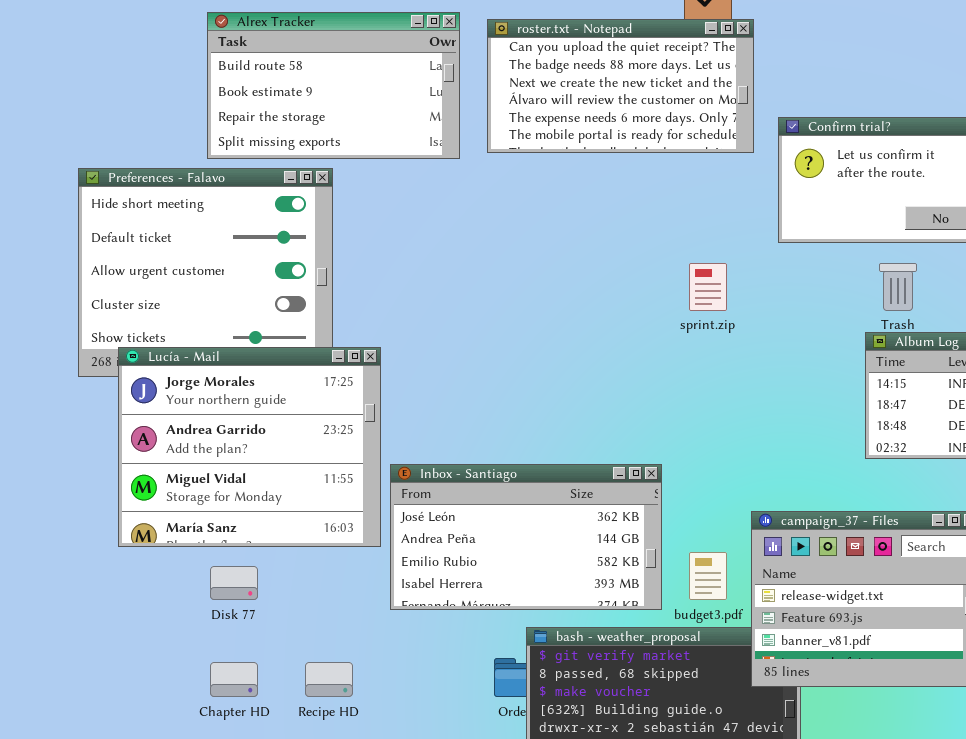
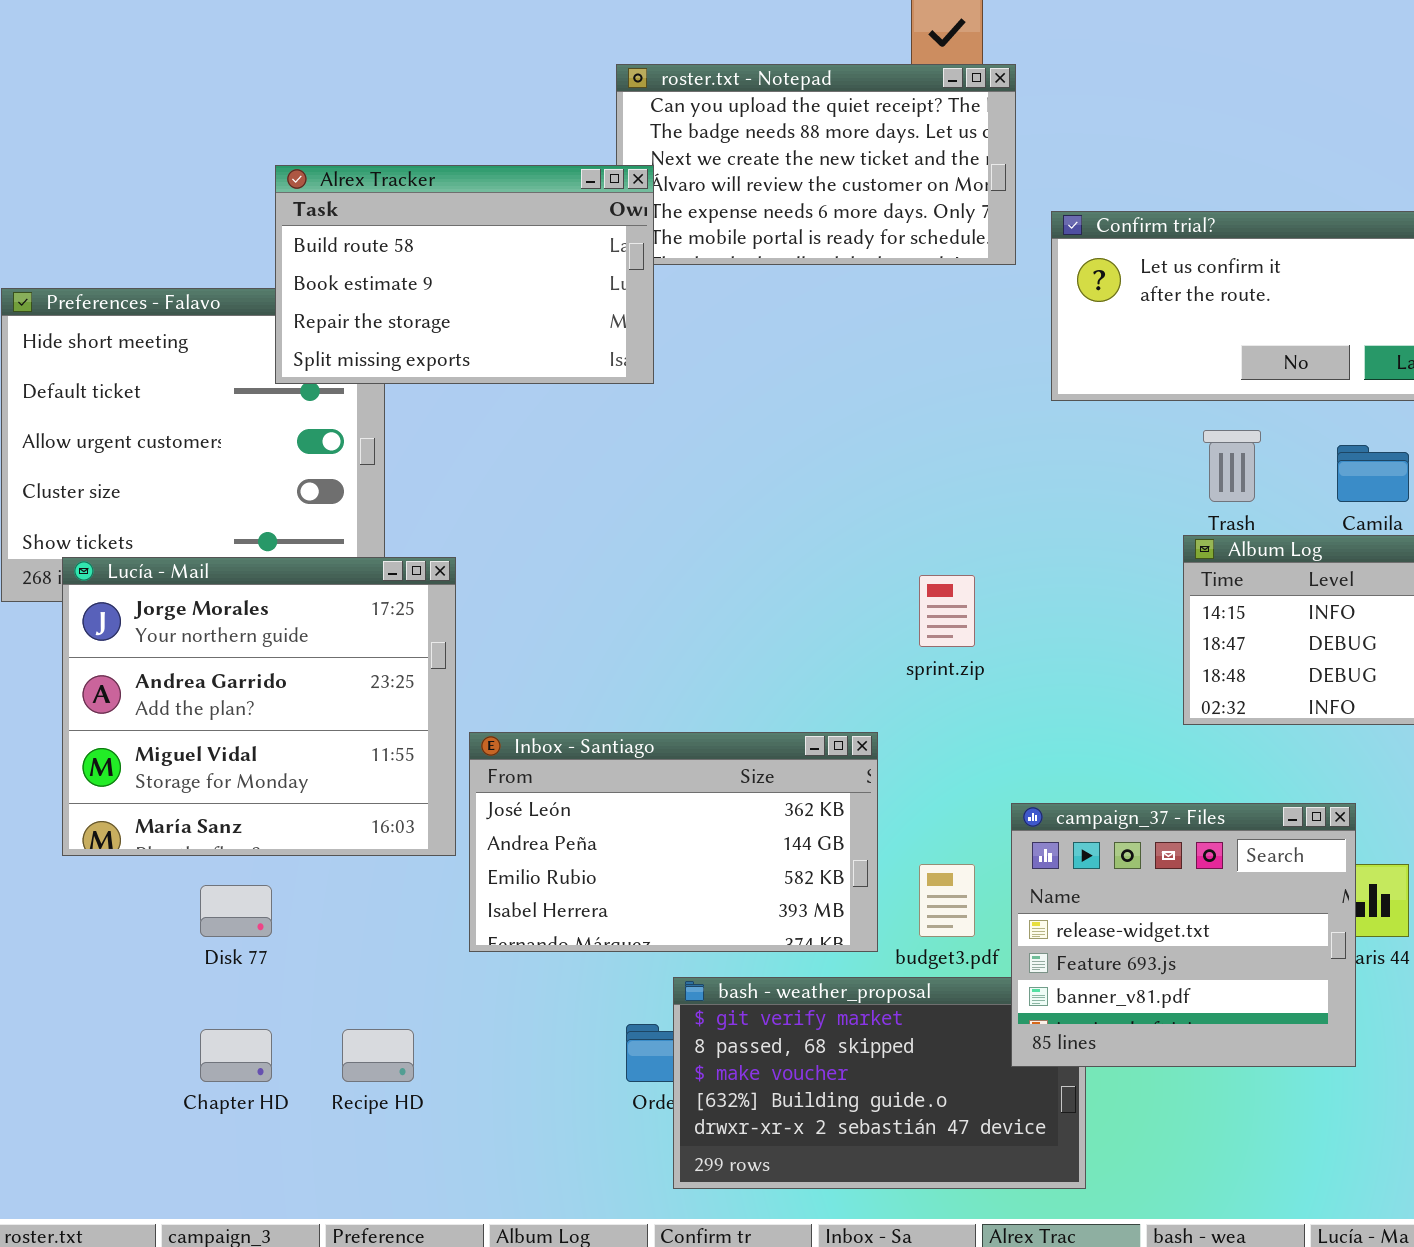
Alrex Tracker: [207,12,460,159] -> [275,165,654,384], moved
sprint.zip: [689,263,727,311] -> [919,575,975,647], moved

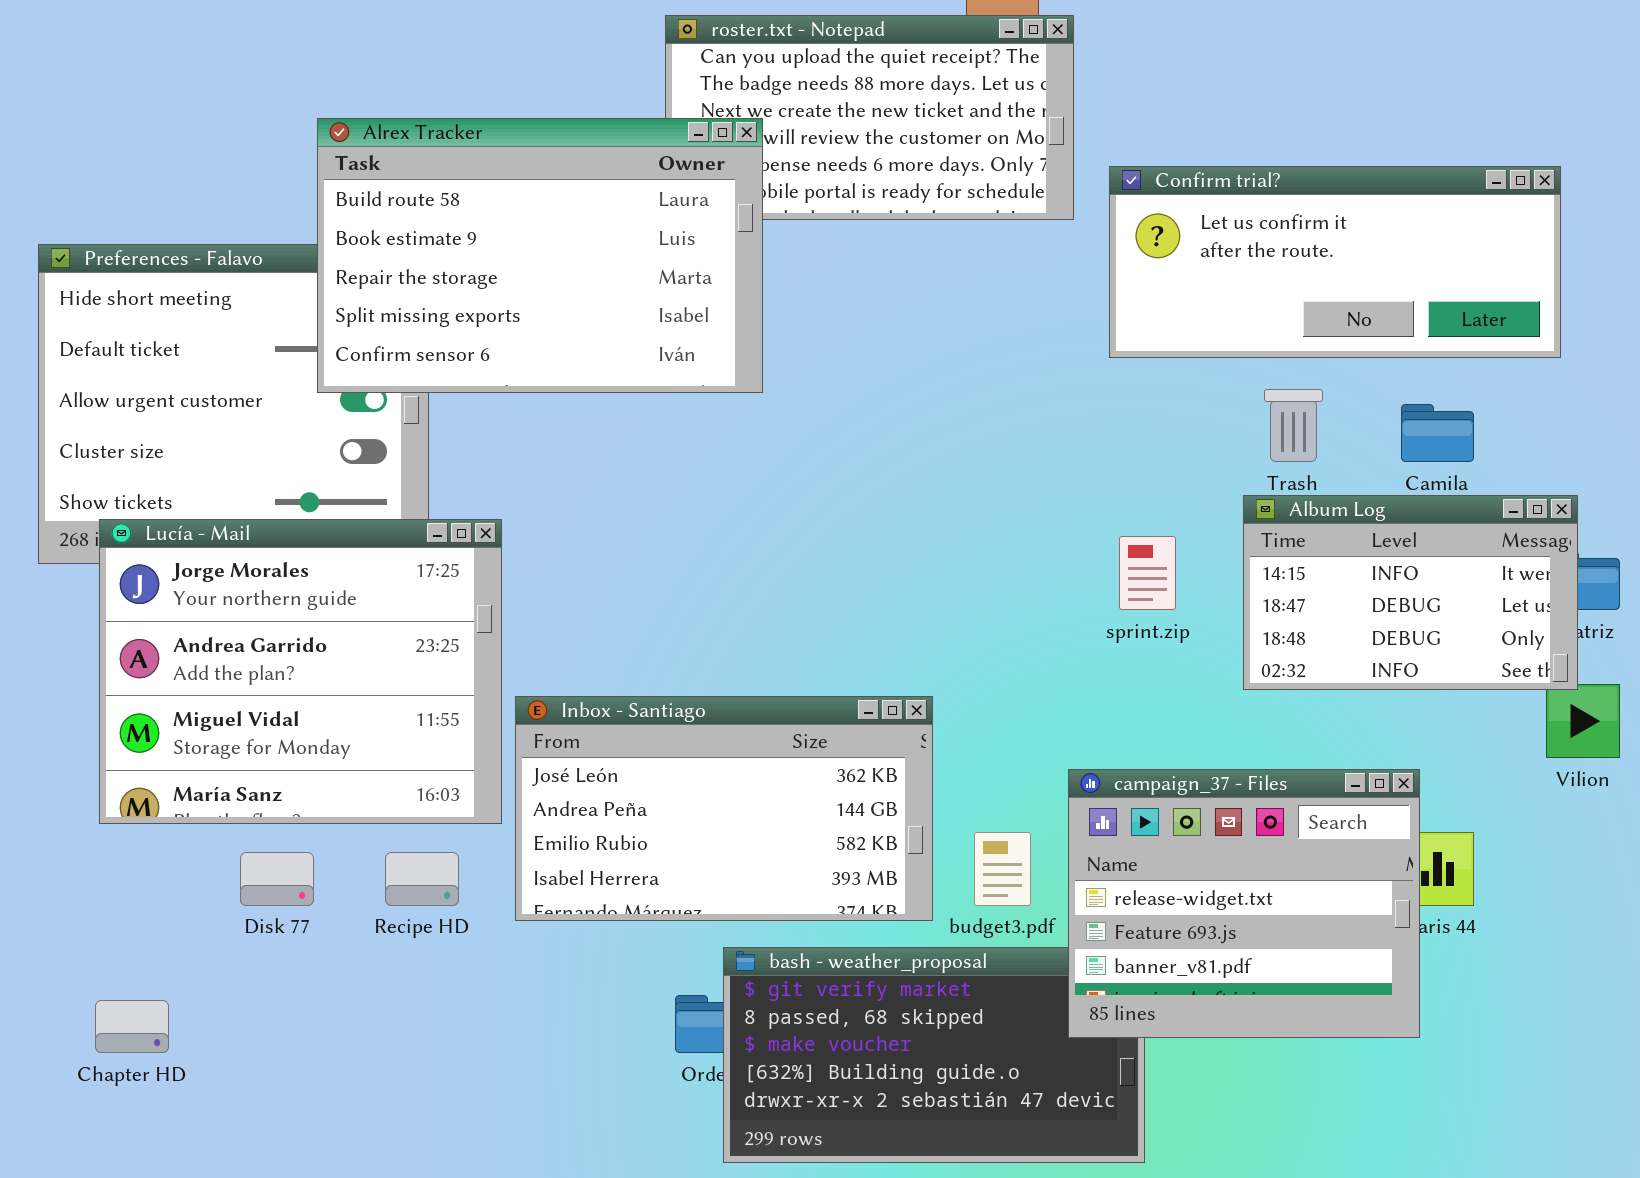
Alrex Tracker: [275,165,654,384] -> [317,118,763,393], resized
sprint.zip: [919,575,975,647] -> [1119,536,1176,610], moved
Chapter HD: [200,1029,272,1082] -> [95,1000,169,1053], moved
Recipe HD: [342,1029,414,1082] -> [385,852,459,906], moved

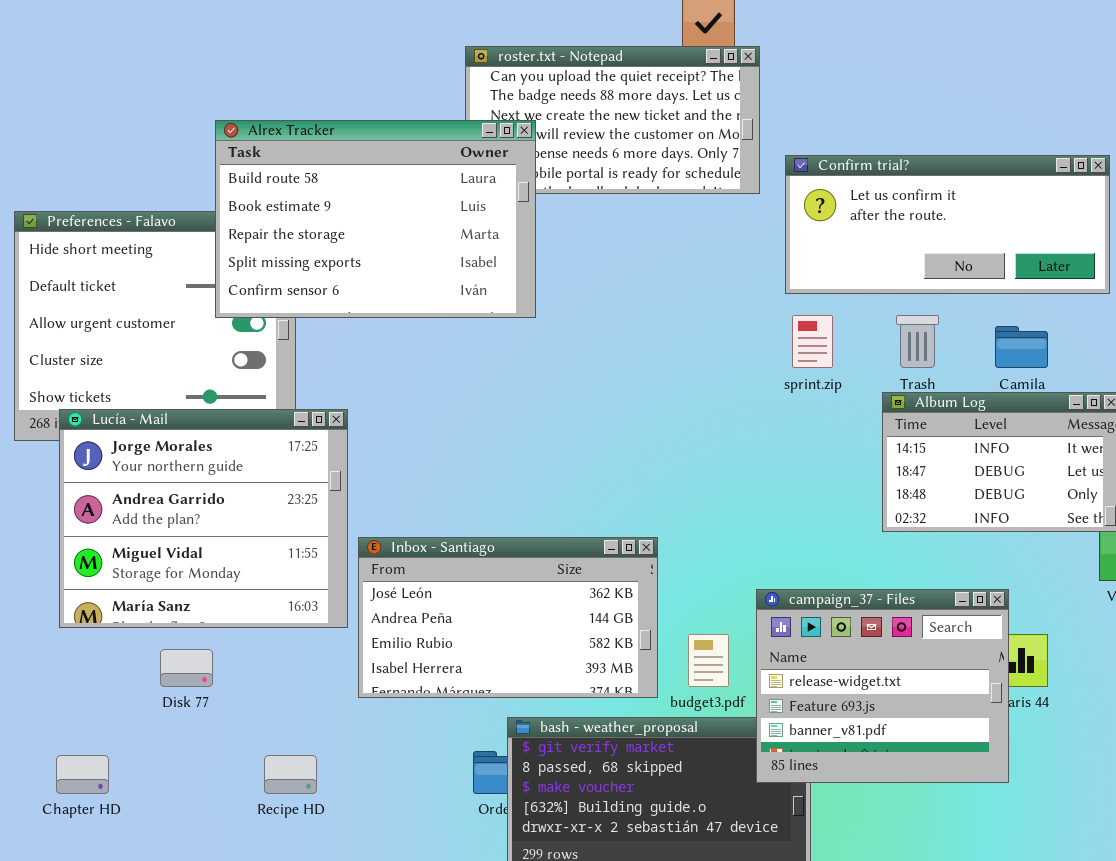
sprint.zip: [1119,536,1176,610] -> [792,315,833,368], moved
Recipe HD: [385,852,459,906] -> [264,755,317,794], moved

